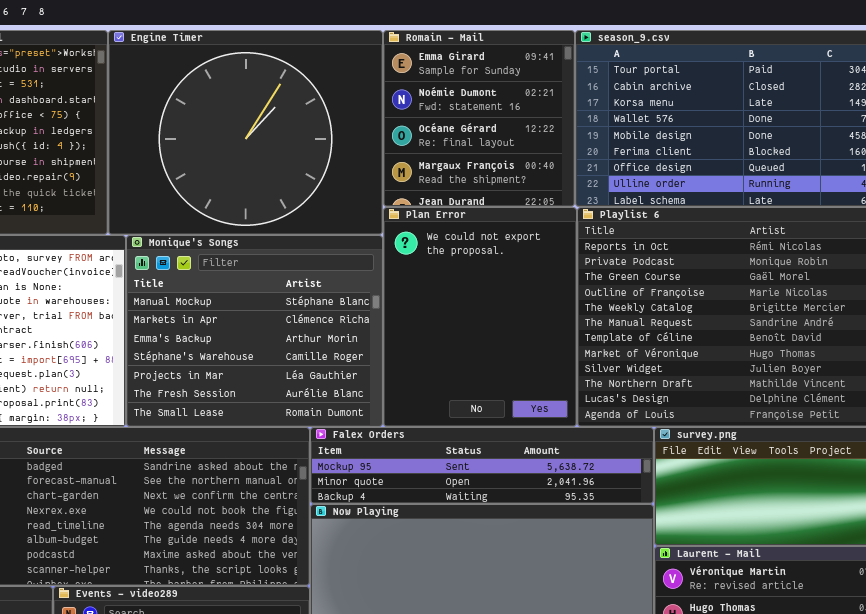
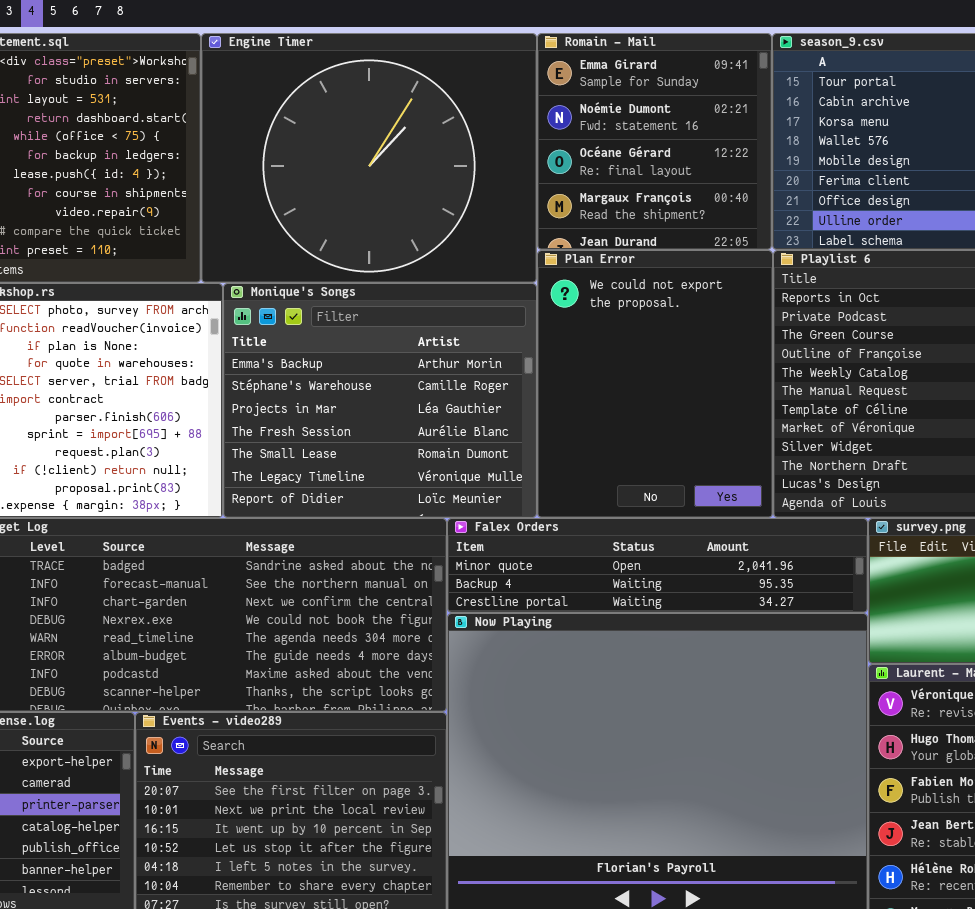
Monique's Songs: [126,235,383,427] -> [223,283,537,518], scrolled down 2 rows
Falex Orders: [310,427,654,504] -> [447,518,868,613], scrolled down 1 row

